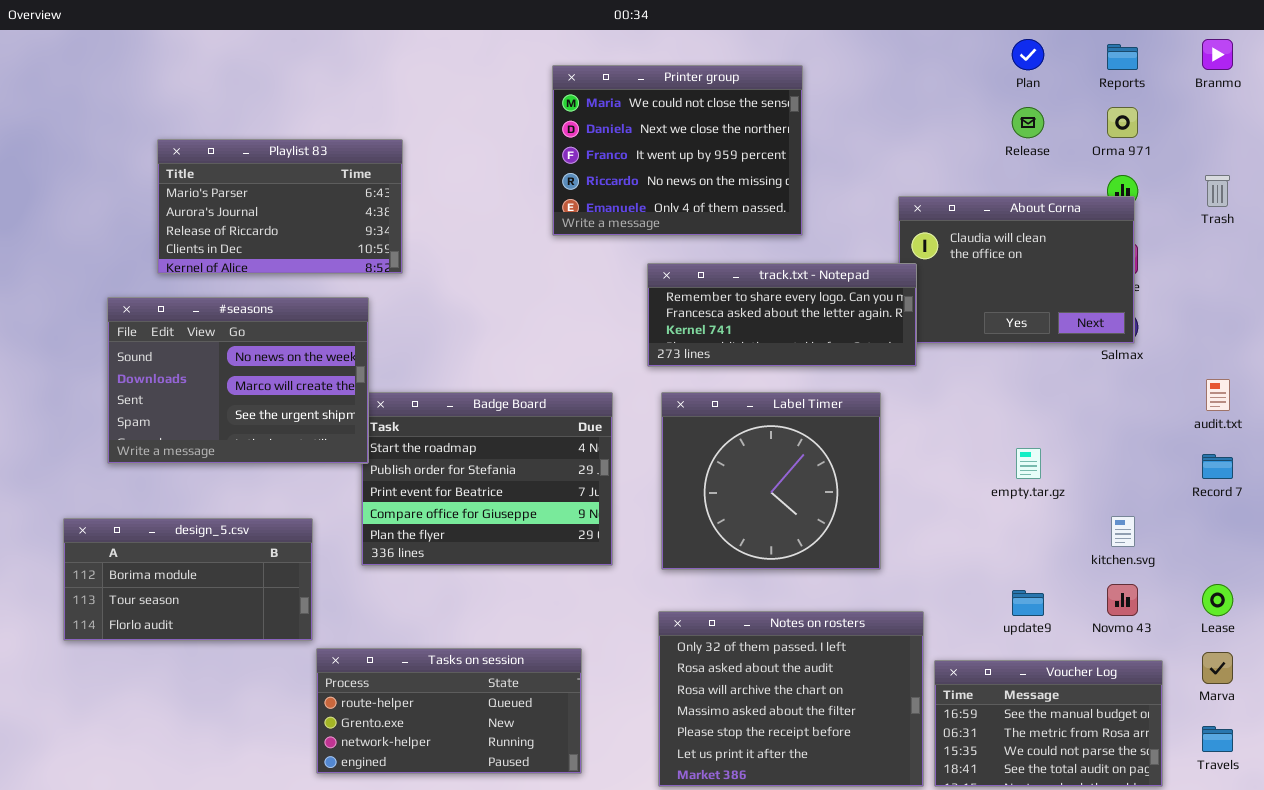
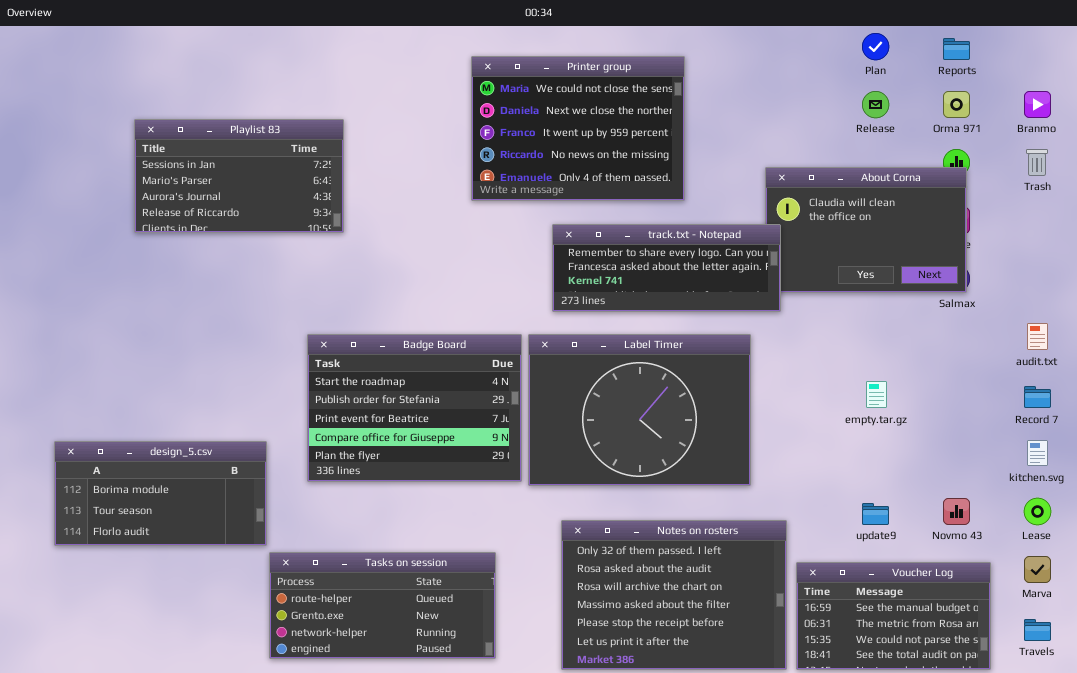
Branmo: [1202,39,1233,70] -> [1024,91,1051,118], moved
Playlist 83: [157,139,403,274] -> [134,119,344,233], scrolled up 1 row
#seasons: [107,297,369,464] -> none, closed
Label Timer: [661,392,881,570] -> [528,334,751,486], resized
kitchen.svg: [1111,516,1135,547] -> [1027,440,1048,466], moved

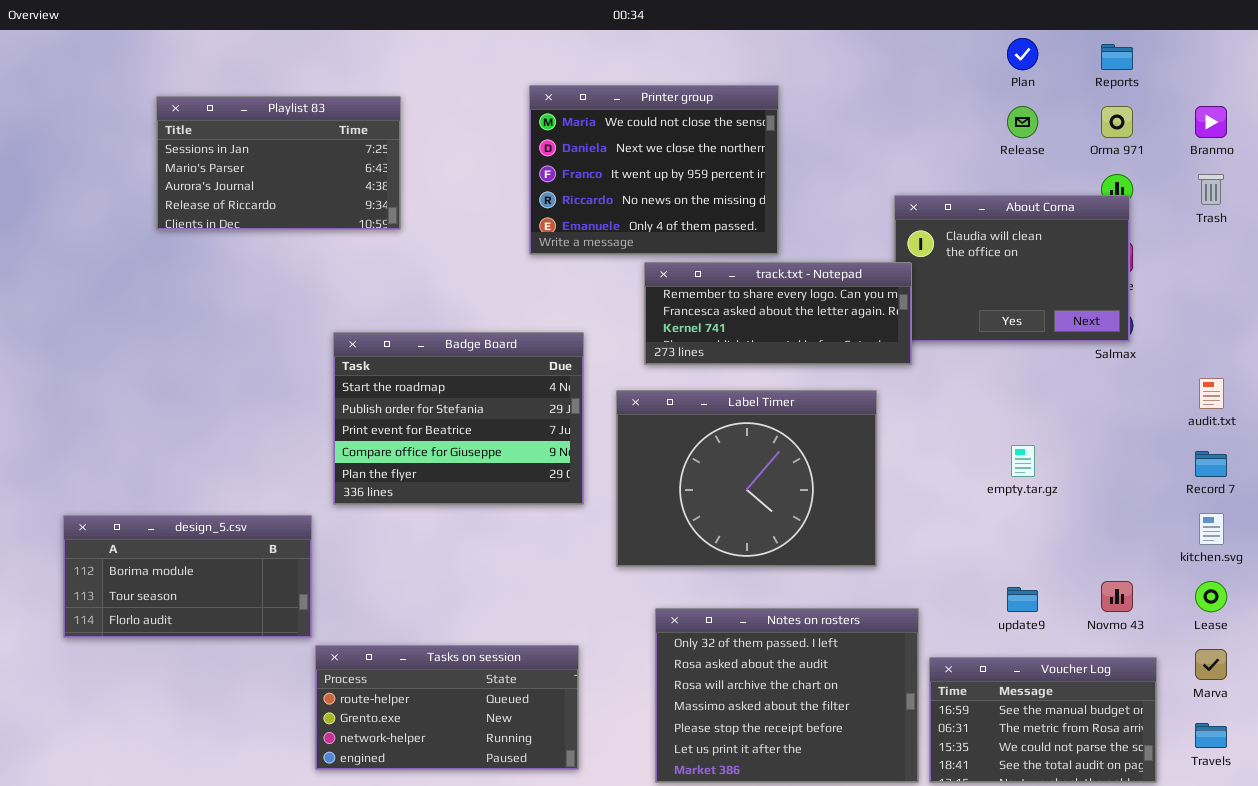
Printer group: [471,56,685,201] -> [529,85,779,255], moved
Playlist 83: [134,119,344,233] -> [156,96,401,230], moved
Badge Board: [307,334,522,482] -> [333,332,584,505], moved

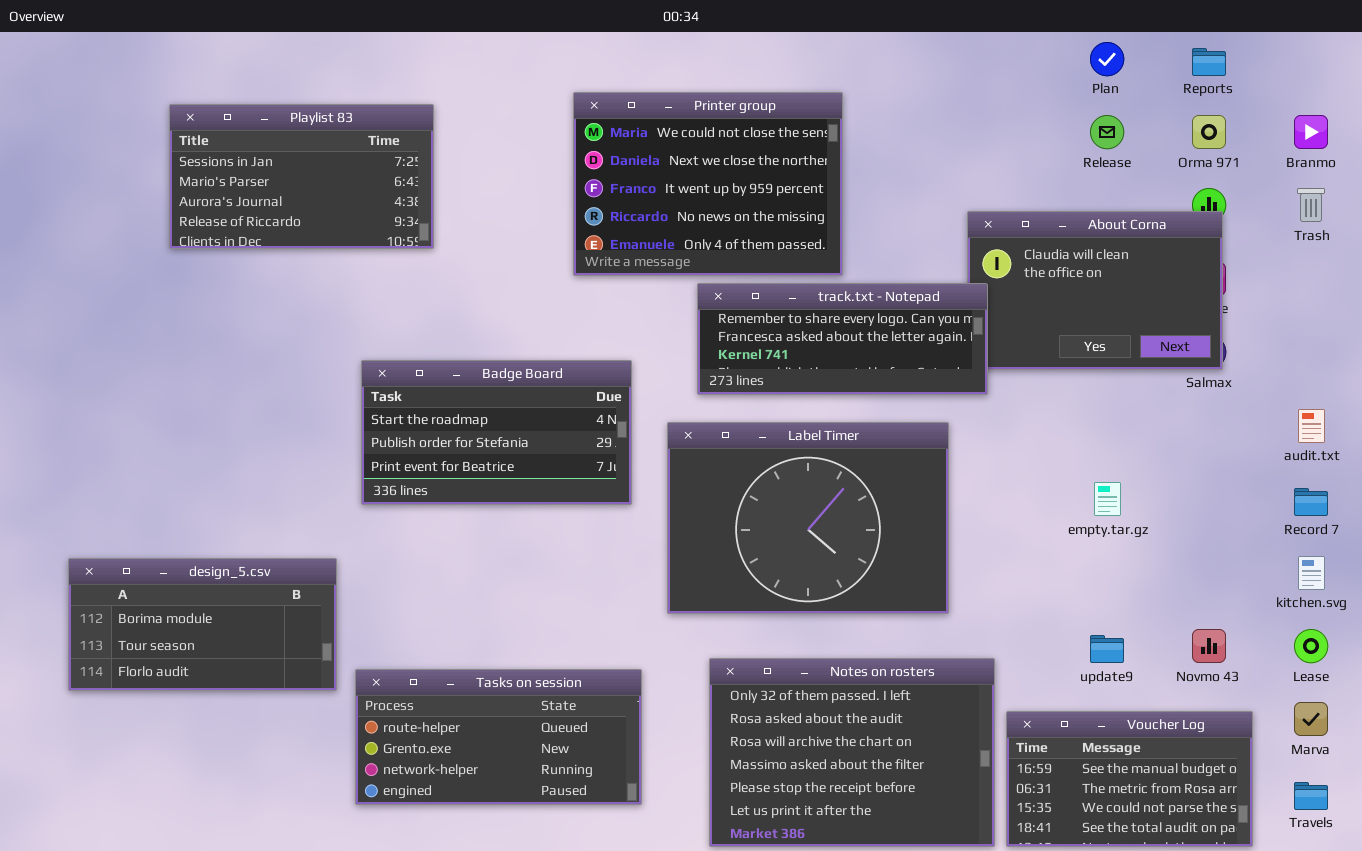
Badge Board: [333,332,584,505] -> [361,360,632,505], resized
Tasks on session: [315,645,579,770] -> [355,669,642,805], moved

